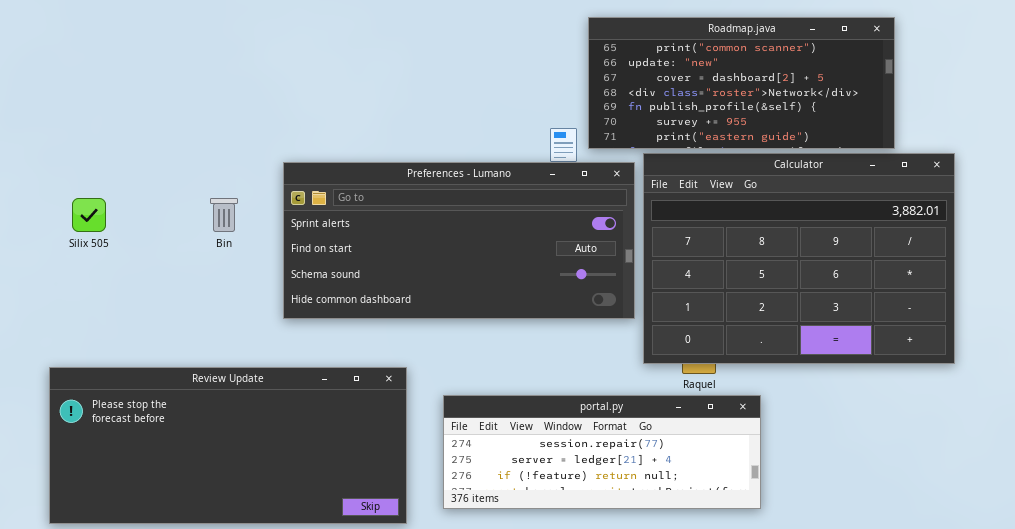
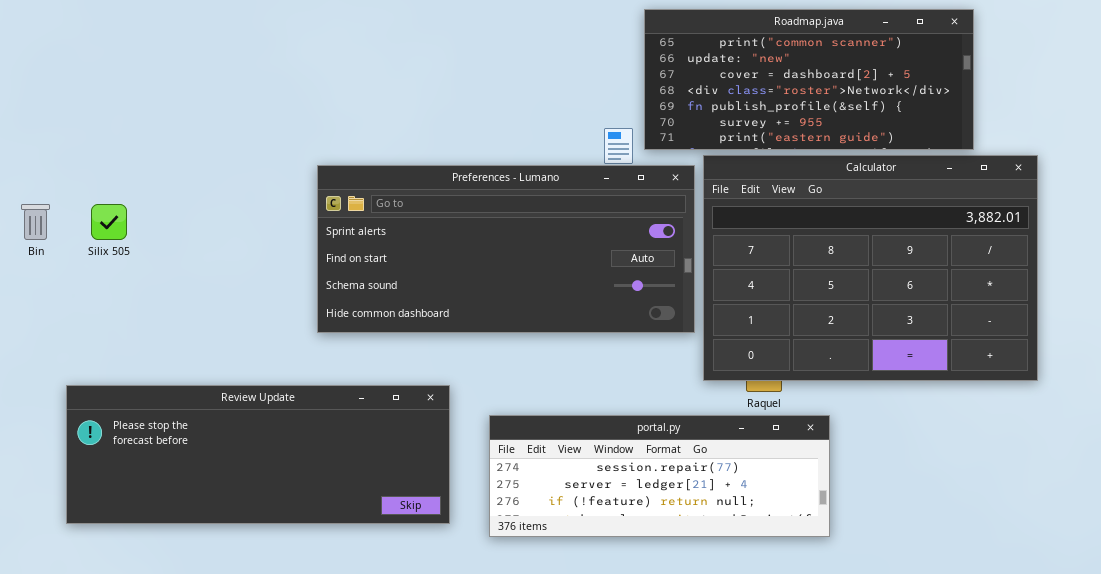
Bin: [210,198,238,232] -> [21,204,50,240], moved
Review Update: [49,367,407,524] -> [66,385,450,524], resized

